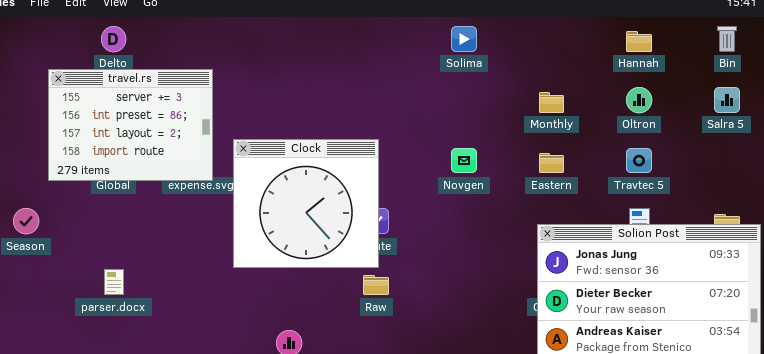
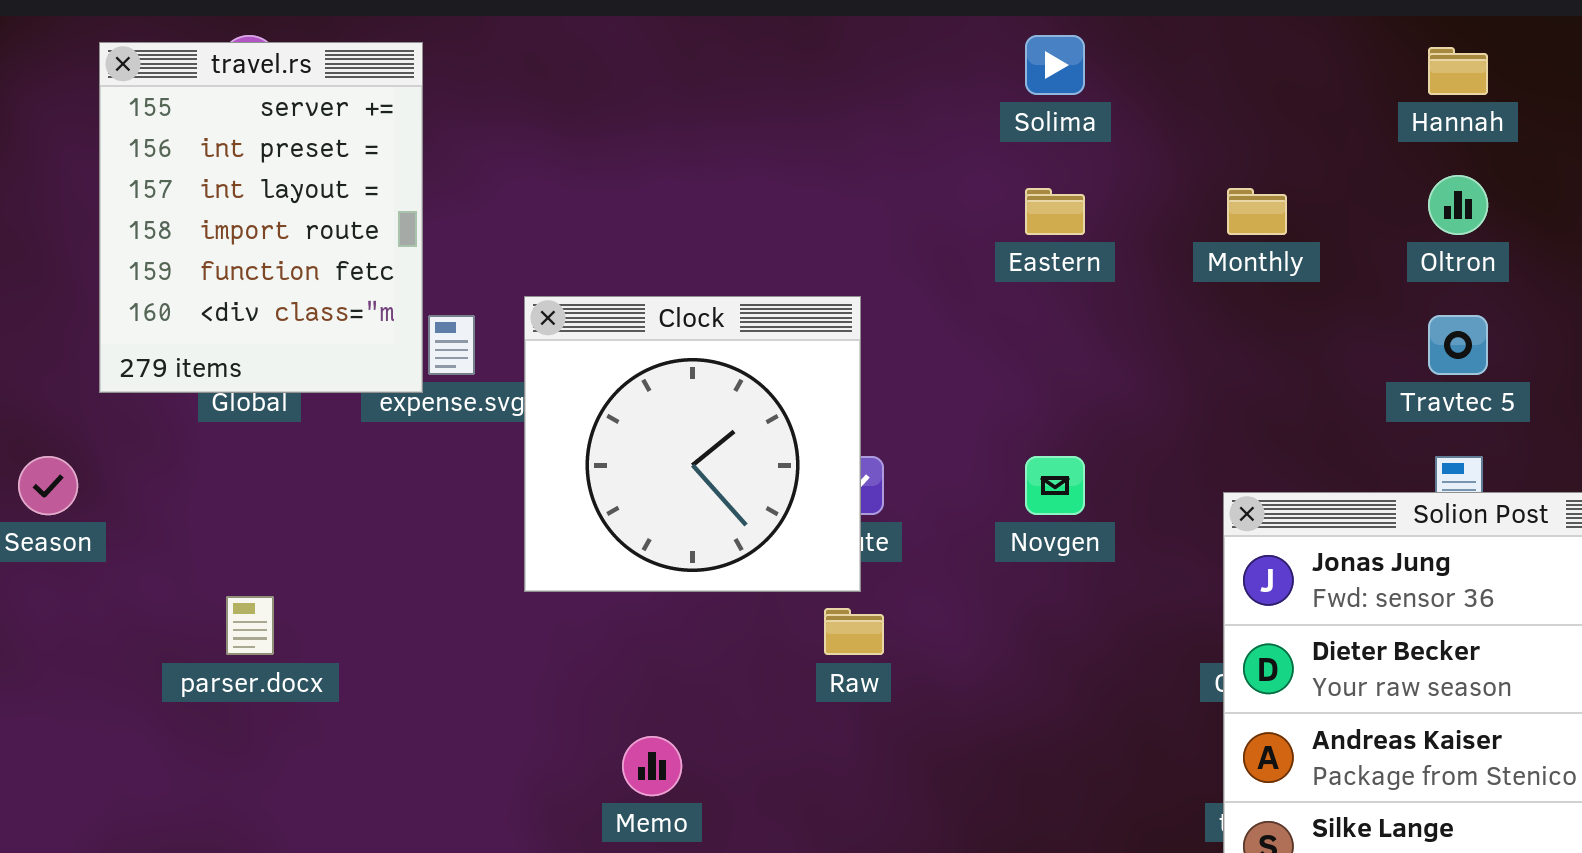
travel.rs: [48,69,213,181] -> [99,42,423,393], resized
Novgen: [451,148,477,173] -> [1025,456,1085,515], moved
Eastern: [539,153,564,173] -> [1025,188,1085,235], moved

